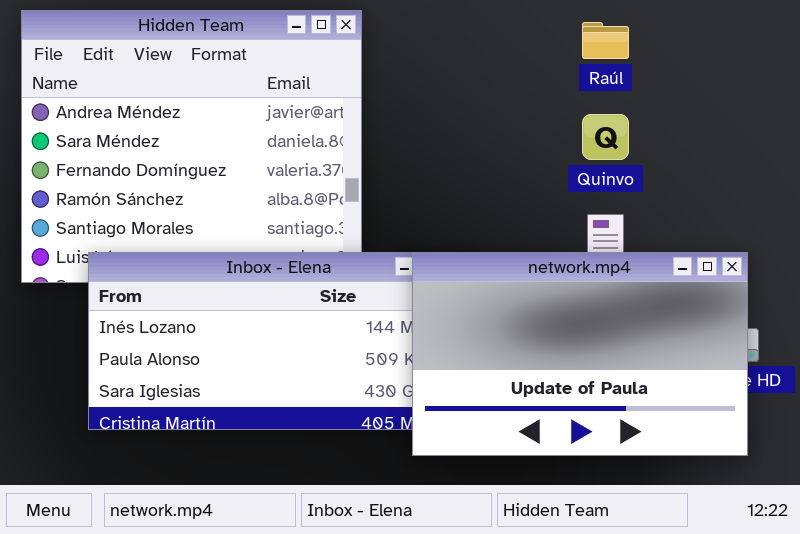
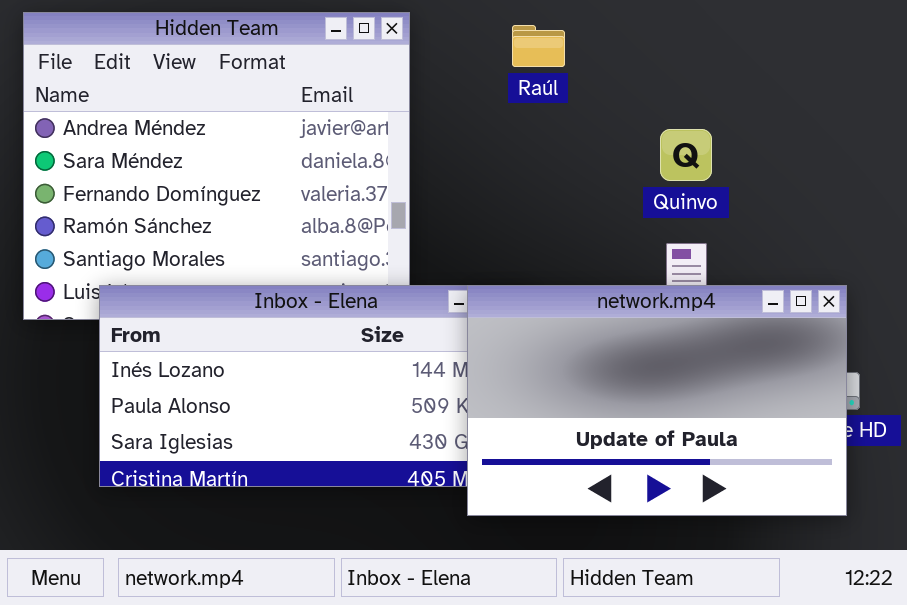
Raúl: [582,22,629,59] -> [512,25,565,67], moved

